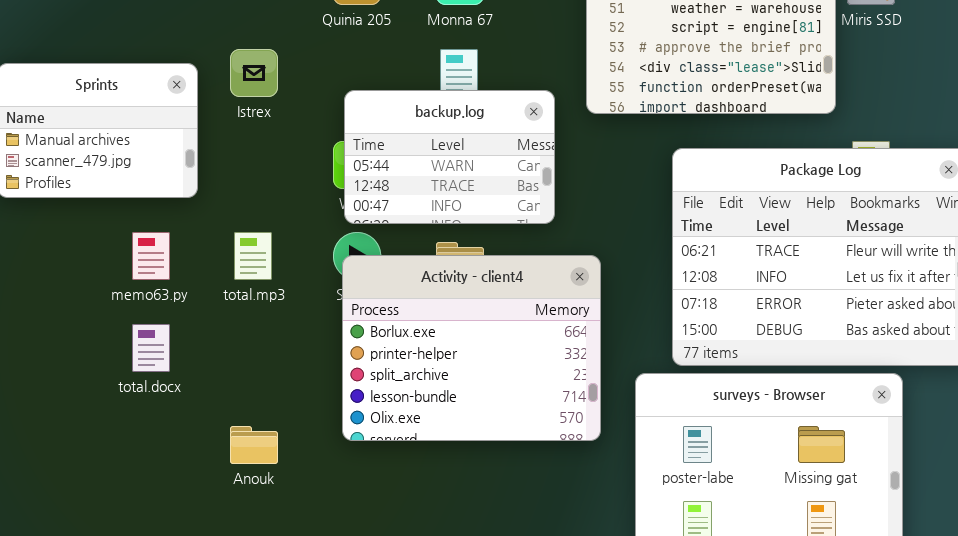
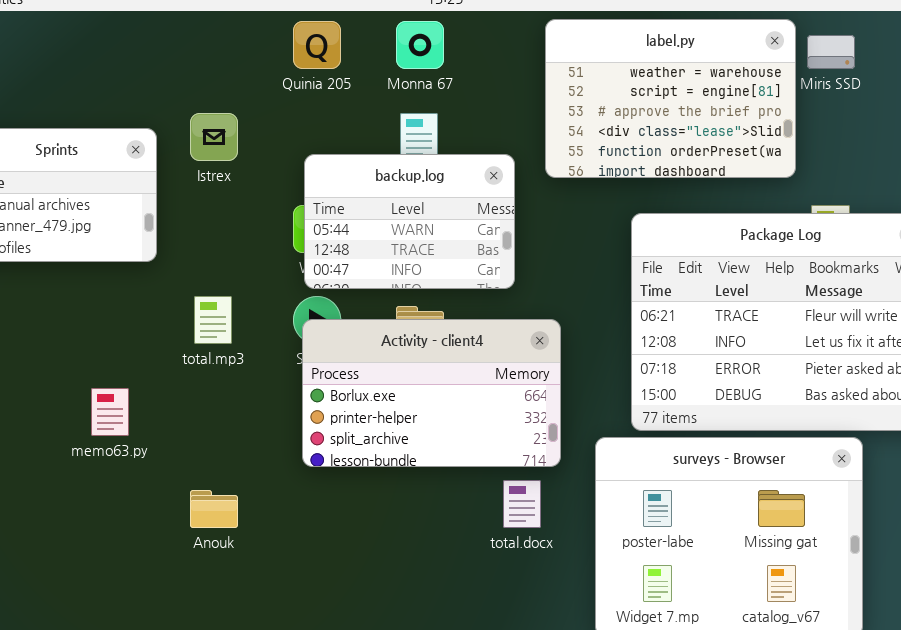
memo63.py: [132,232,170,280] -> [91,388,129,436], moved
Activity - client4: [342,255,601,441] -> [302,319,561,467], resized
total.docx: [132,324,170,372] -> [503,480,541,528], moved

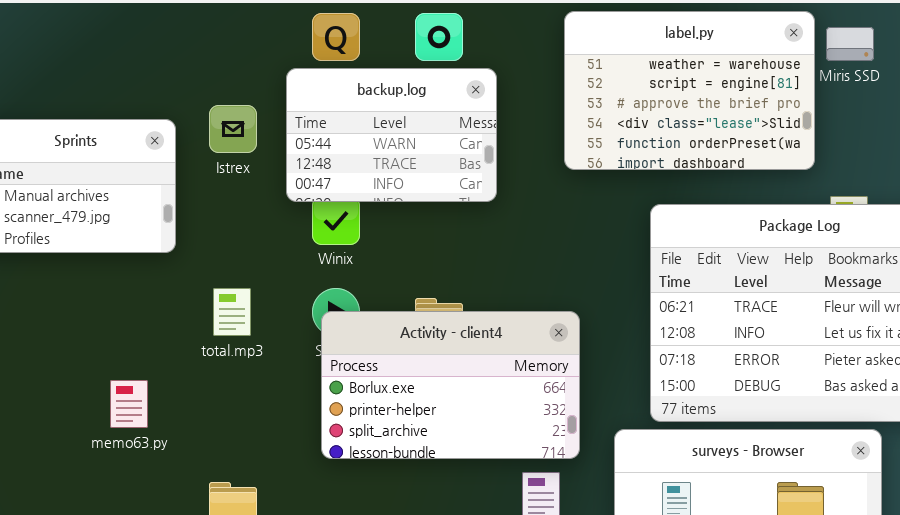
backup.log: [304,154,515,289] -> [286,68,497,202], moved

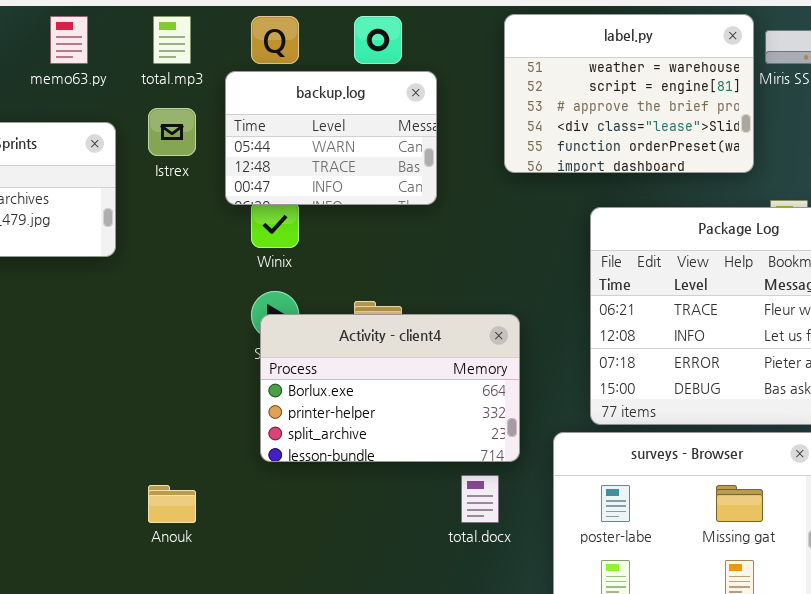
total.mp3: [213,288,251,336] -> [153,16,191,64], moved
memo63.py: [110,380,148,428] -> [50,16,88,64], moved

